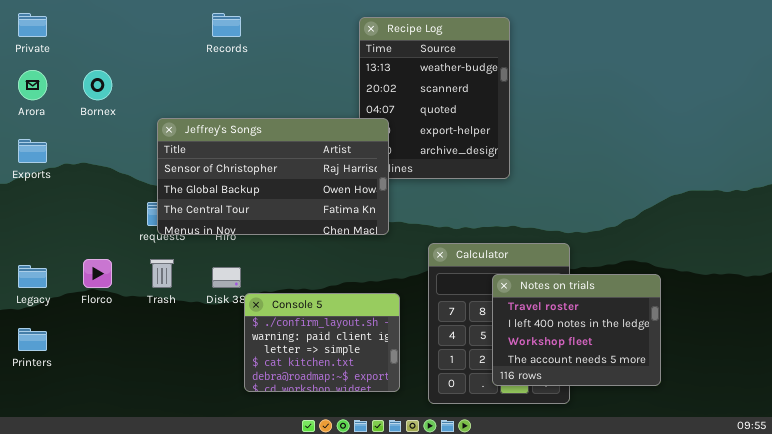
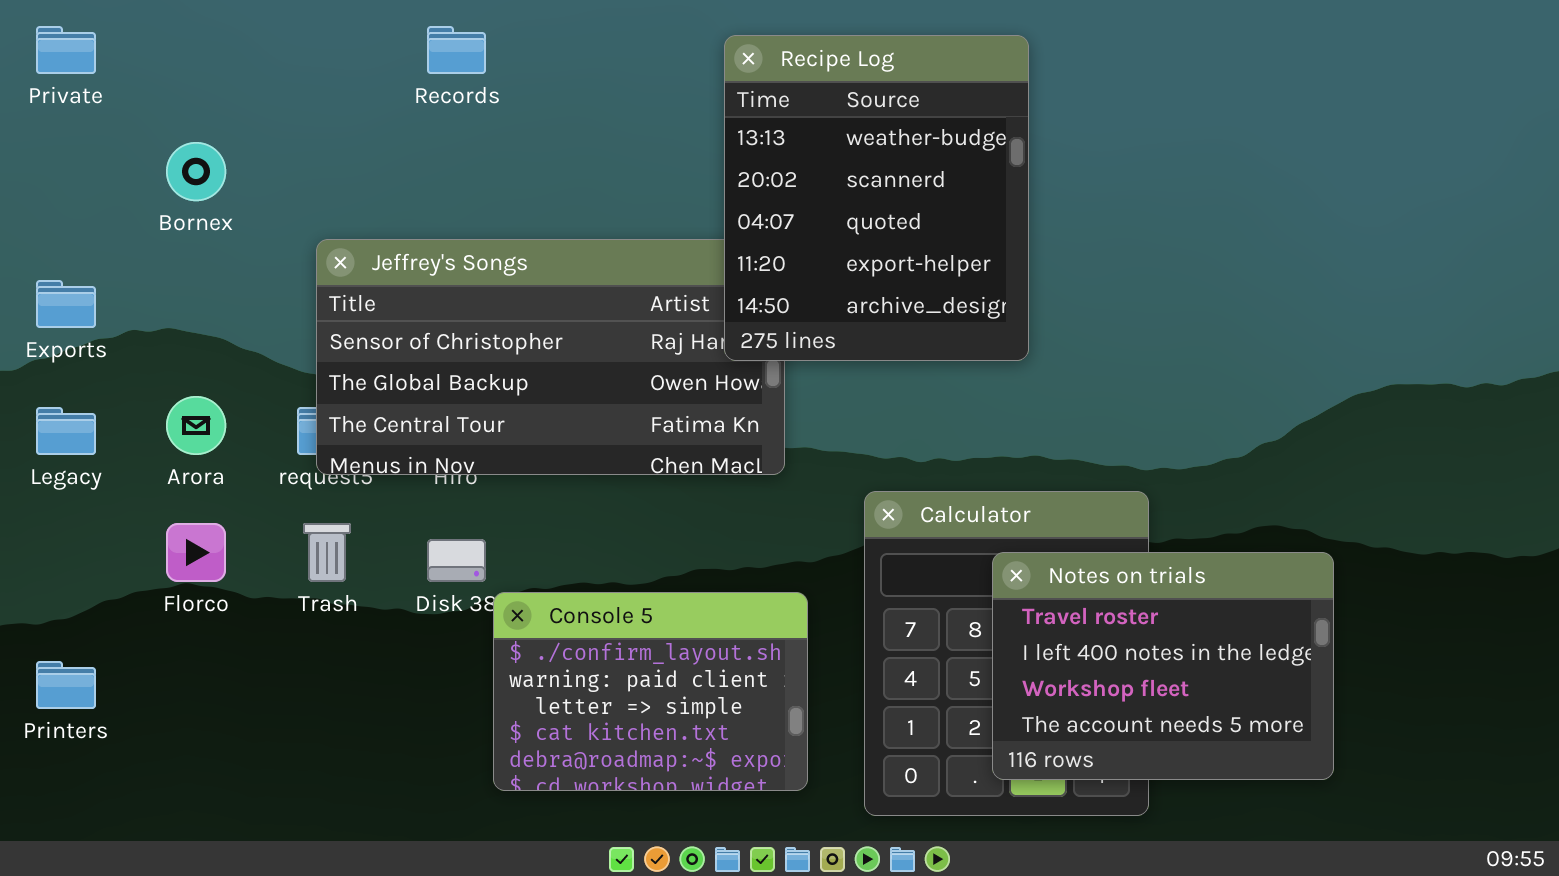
Recipe Log: [359,17,510,179] -> [724,35,1029,361], raised
Arora: [18,70,47,100] -> [166,396,226,455], moved
Legacy: [18,265,47,288] -> [36,407,96,455], moved

